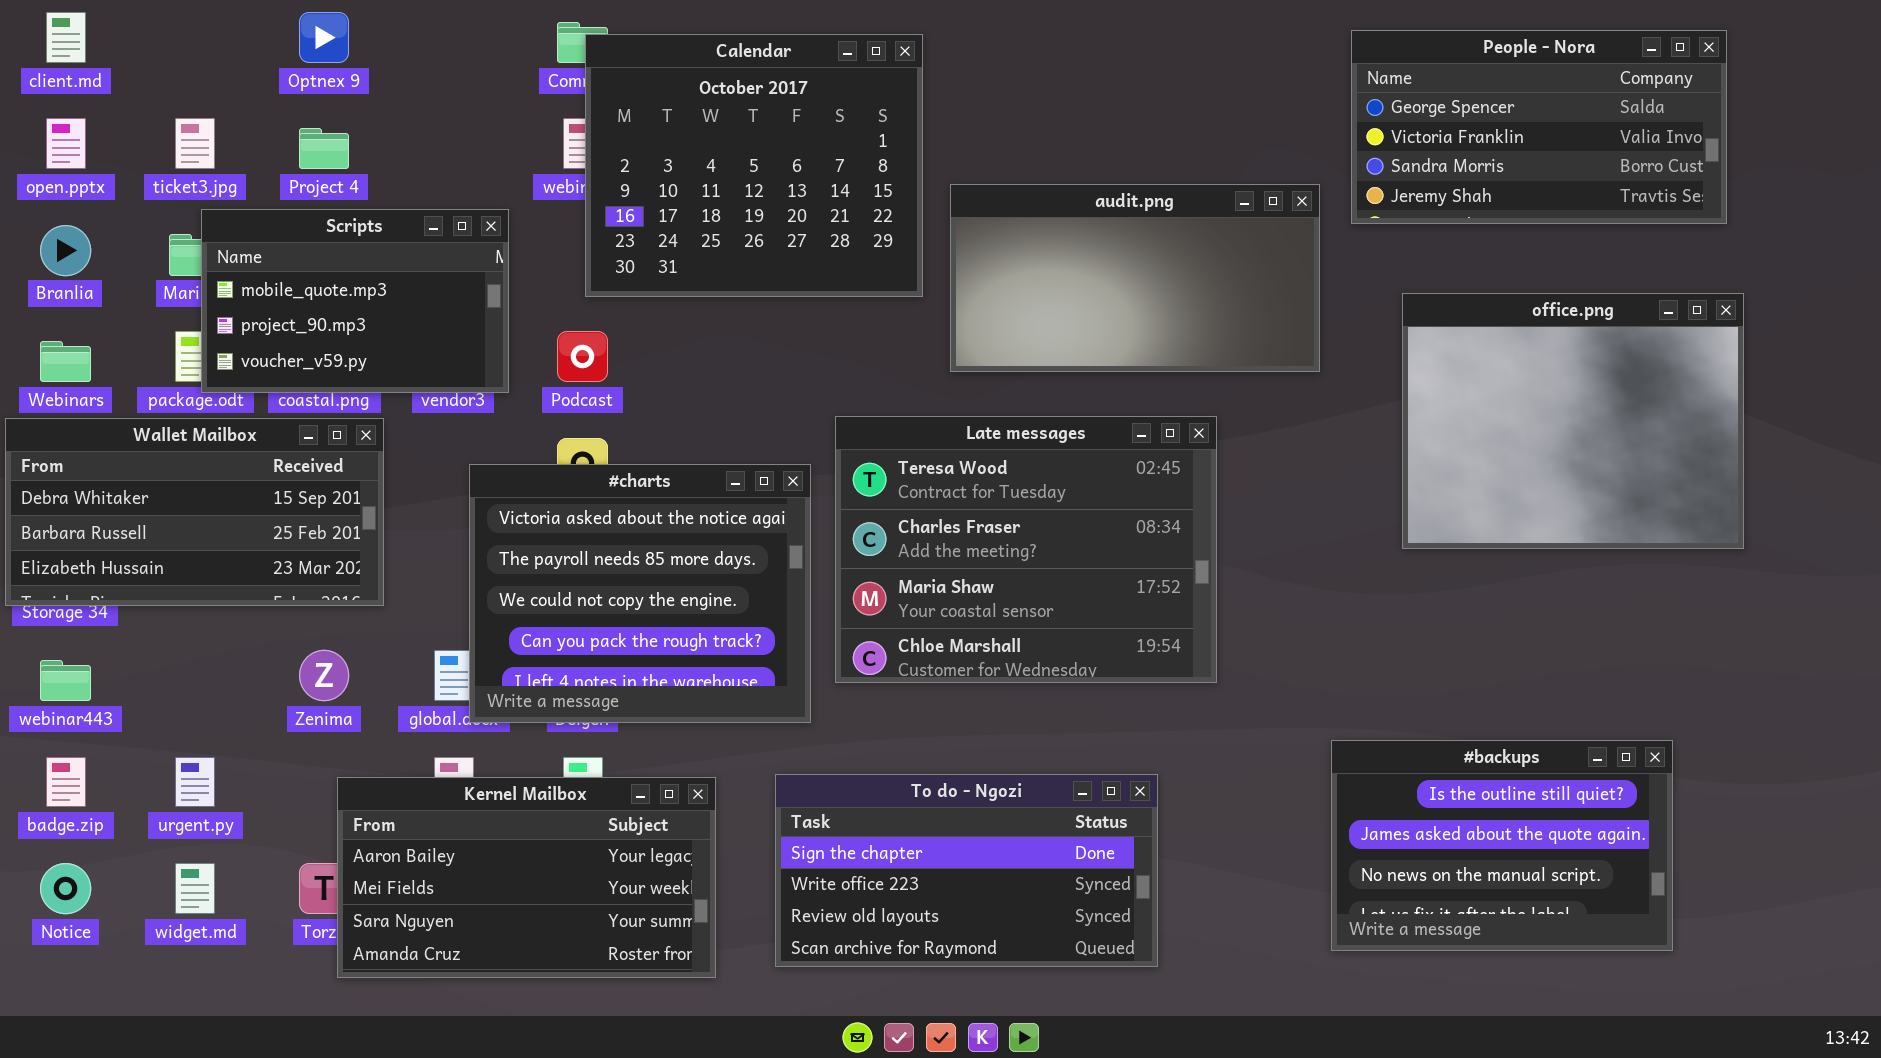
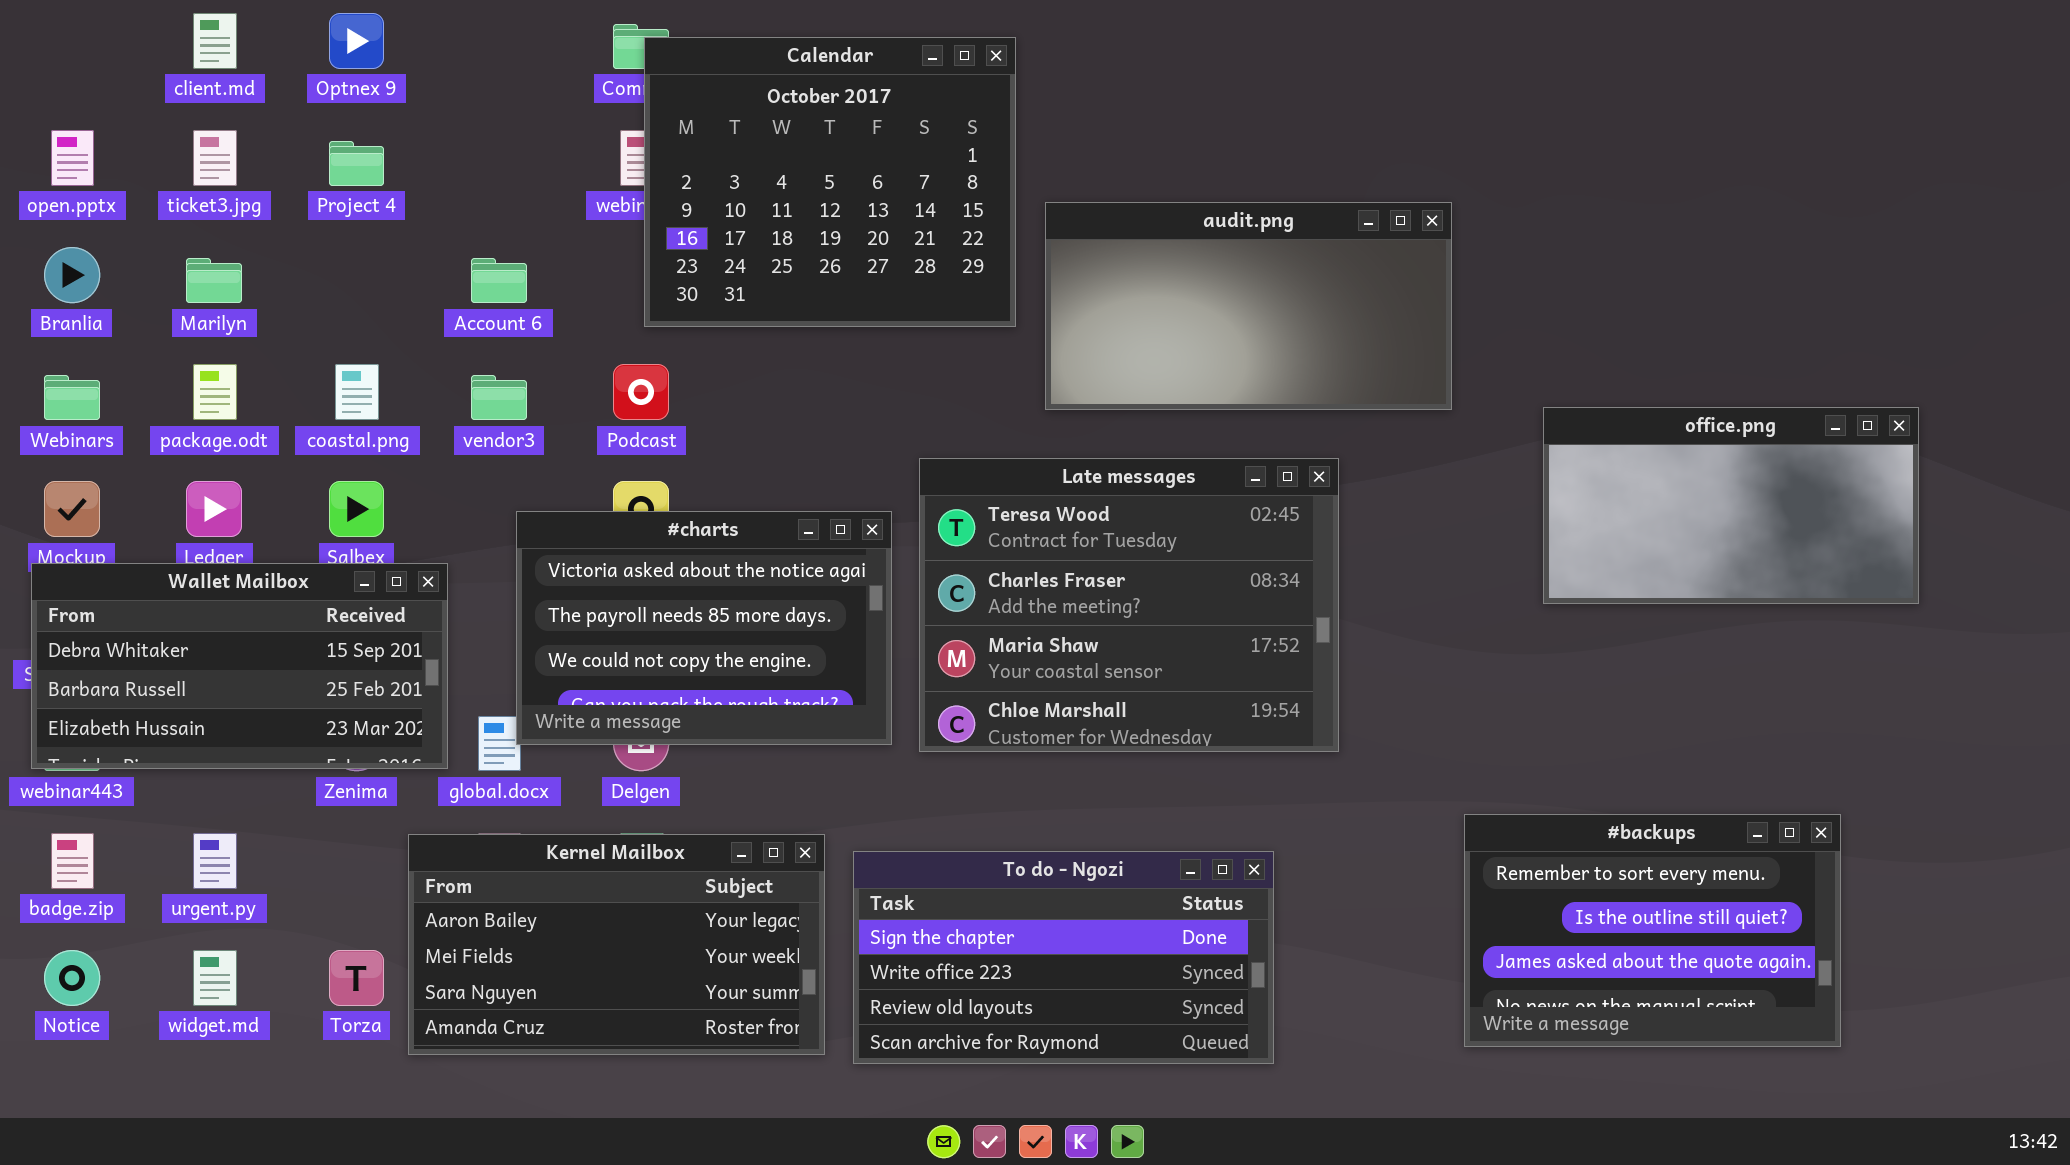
client.md: [46,12,86,63] -> [193,13,237,69], moved
People - Nora: [1351,30,1727,224] -> none, closed
Scripts: [201,209,509,393] -> none, closed
office.png: [1402,293,1744,549] -> [1543,407,1919,604], resized
Wallet Mailbox: [5,418,384,606] -> [31,563,448,769], moved
#charts: [469,464,811,723] -> [516,511,892,745], resized
#backups: [1331,740,1673,951] -> [1464,814,1841,1047], scrolled up 1 row
Kernel Mailbox: [337,777,716,978] -> [408,834,825,1055], moved

